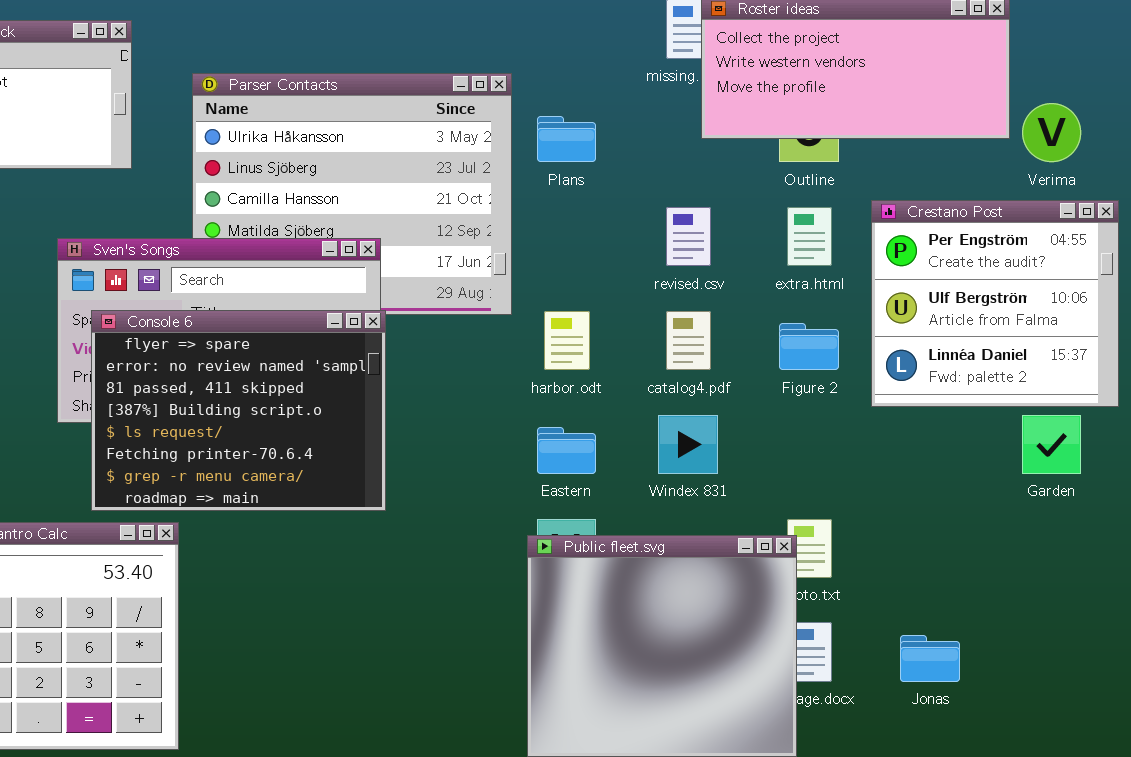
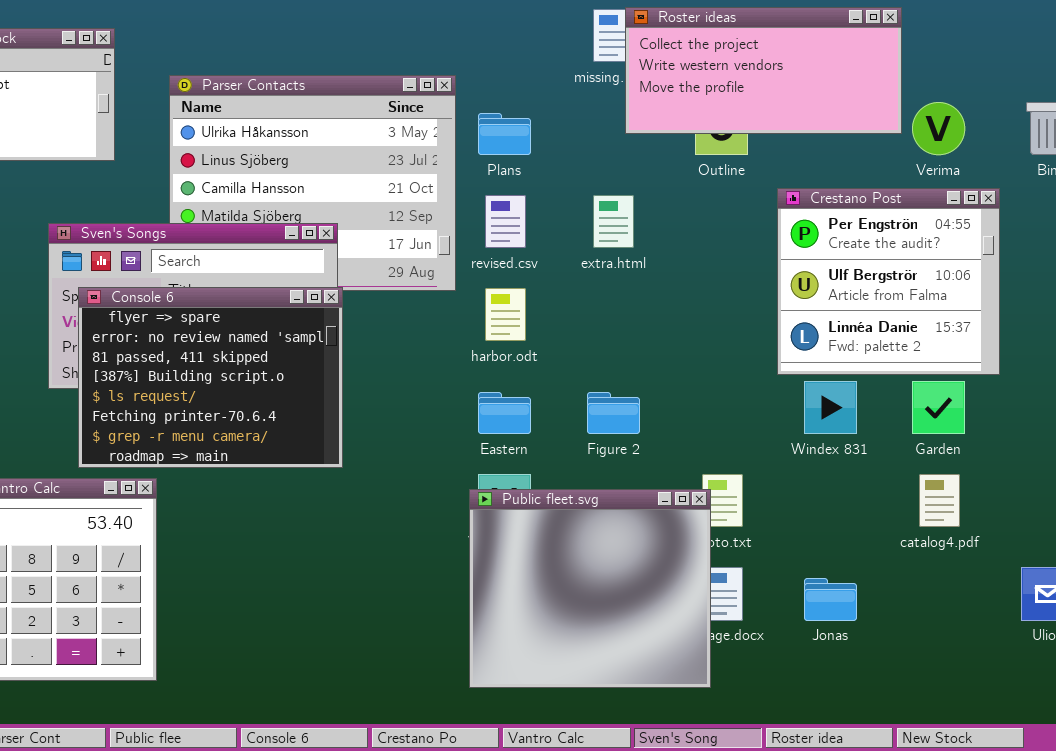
revised.csv: [666,207,711,266] -> [485,195,526,248], moved
extra.html: [787,207,832,266] -> [593,195,634,248], moved
catalog4.pdf: [666,311,711,370] -> [919,474,960,527], moved
Figure 2: [779,323,839,370] -> [587,392,640,434], moved
Windex 831: [658,415,718,474] -> [804,381,857,434], moved

